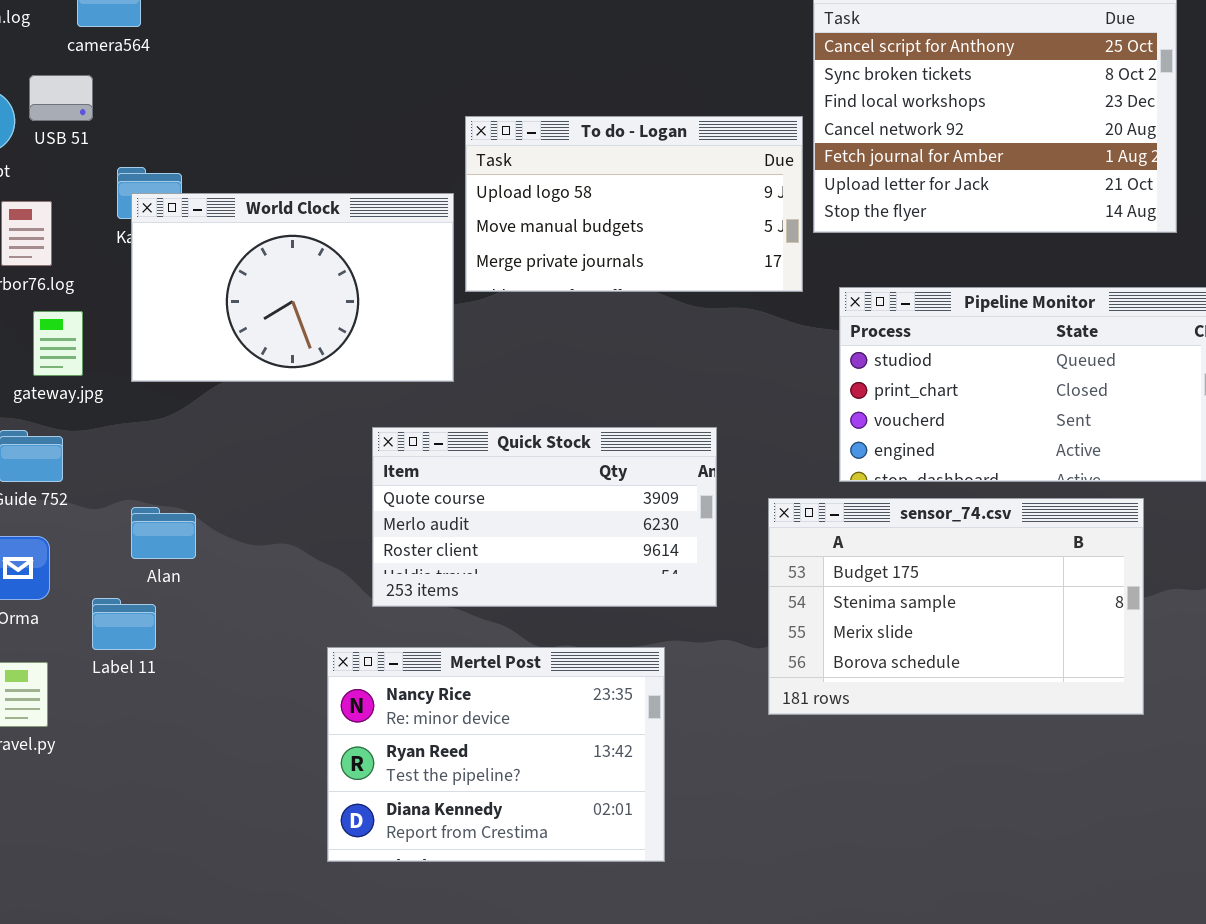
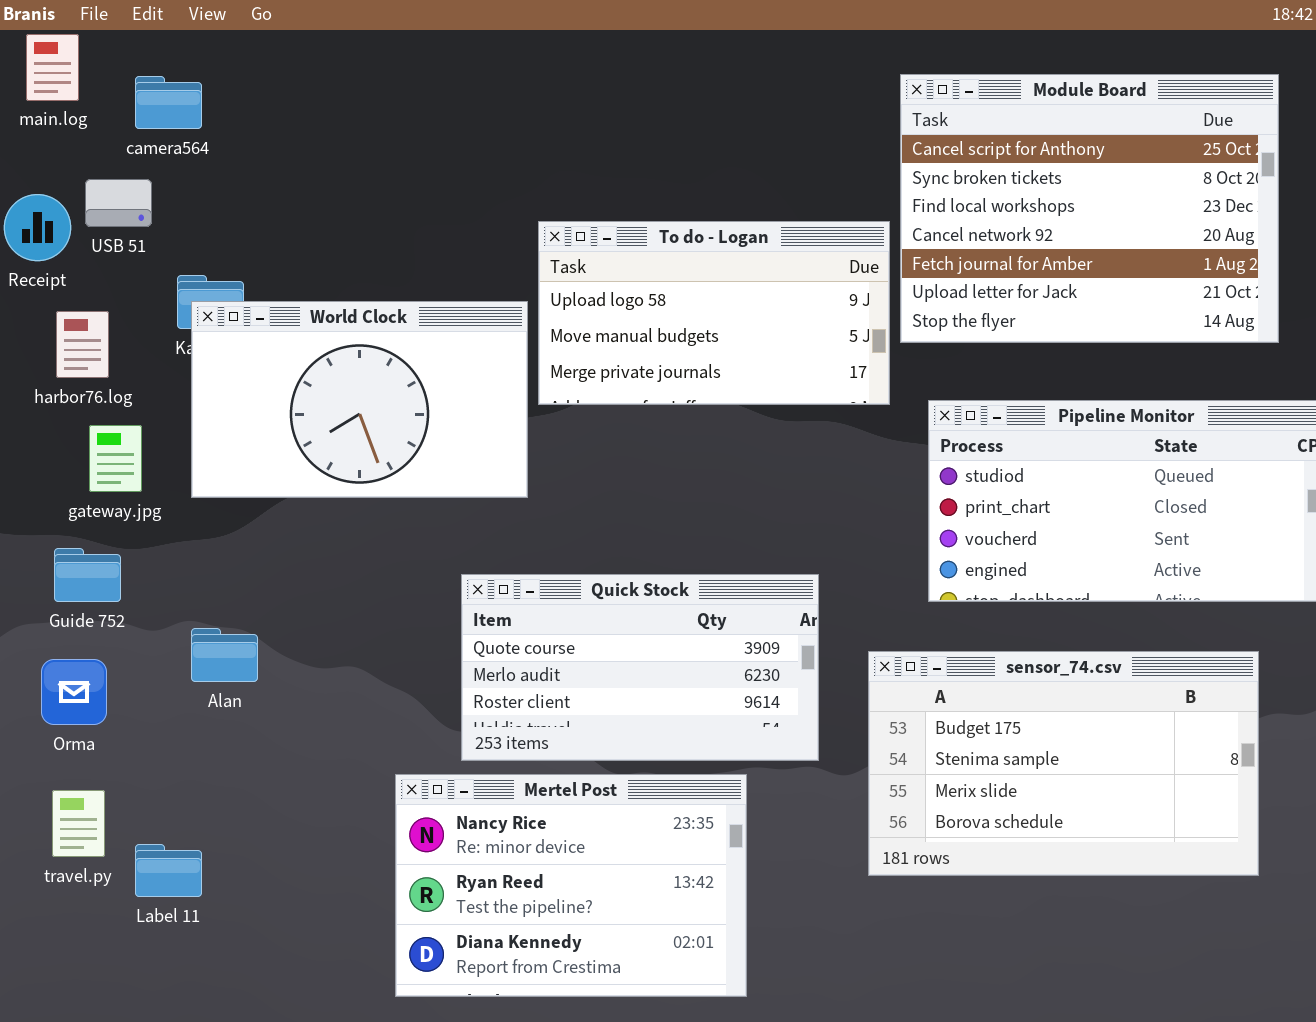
Quick Stock: [372,427,717,607] -> [461,574,819,761], moved
sensor_74.csv: [768,498,1144,715] -> [868,651,1259,876], moved
Label 11: [92,598,156,650] -> [135,844,202,897], moved

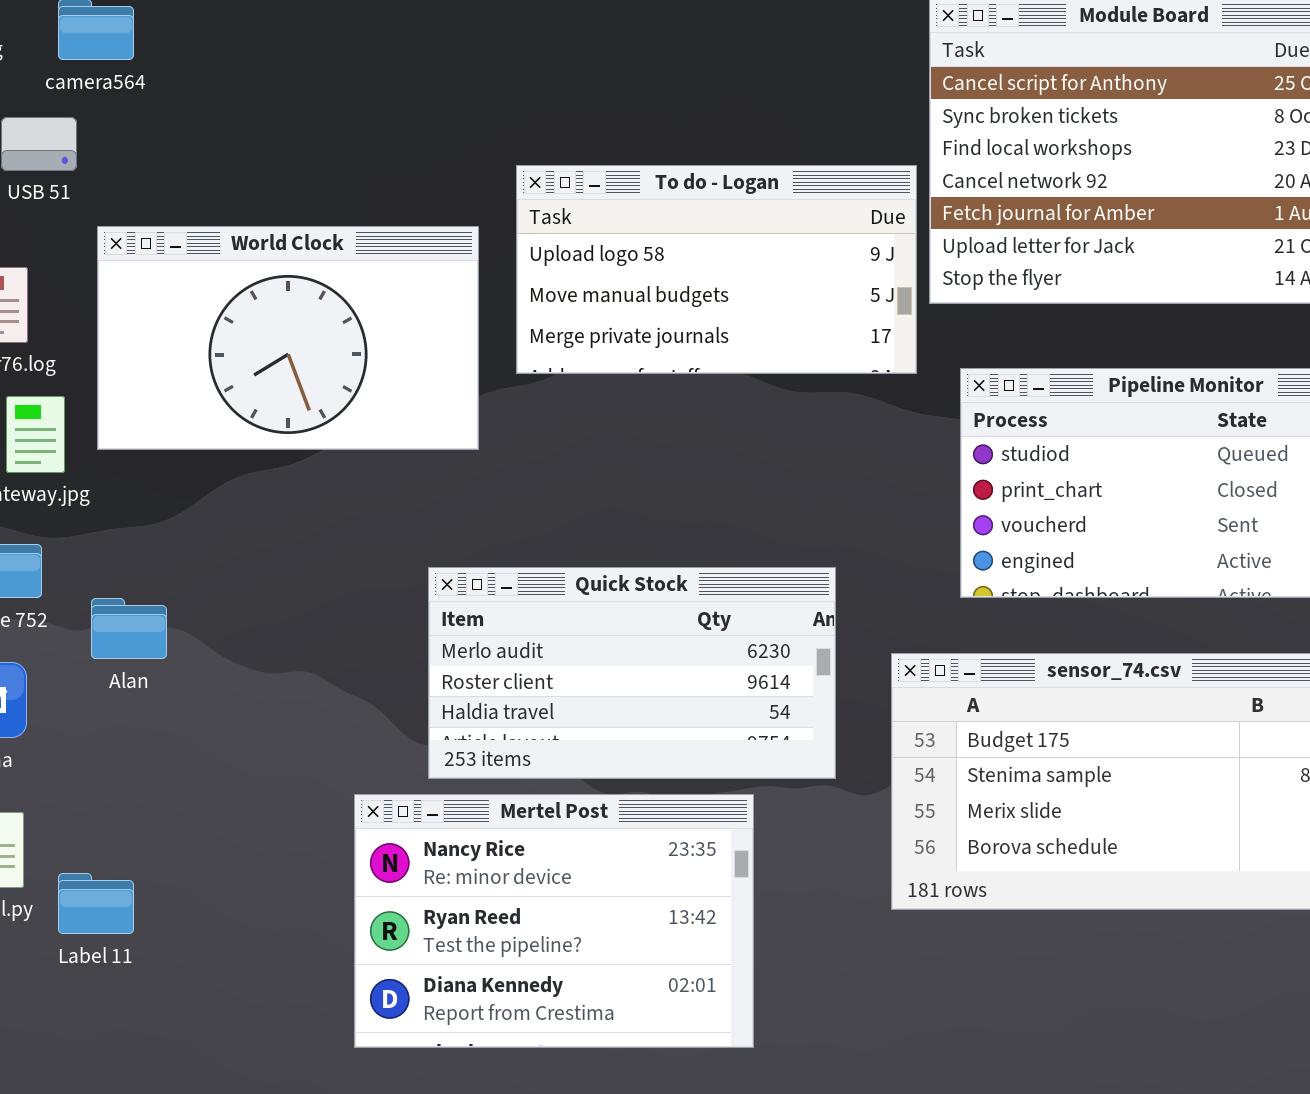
World Clock: [191,301,528,498] -> [97,226,479,450], moved
Quick Stock: [461,574,819,761] -> [428,567,836,779], scrolled down 1 row
Alan: [191,628,258,682] -> [91,598,167,659], moved

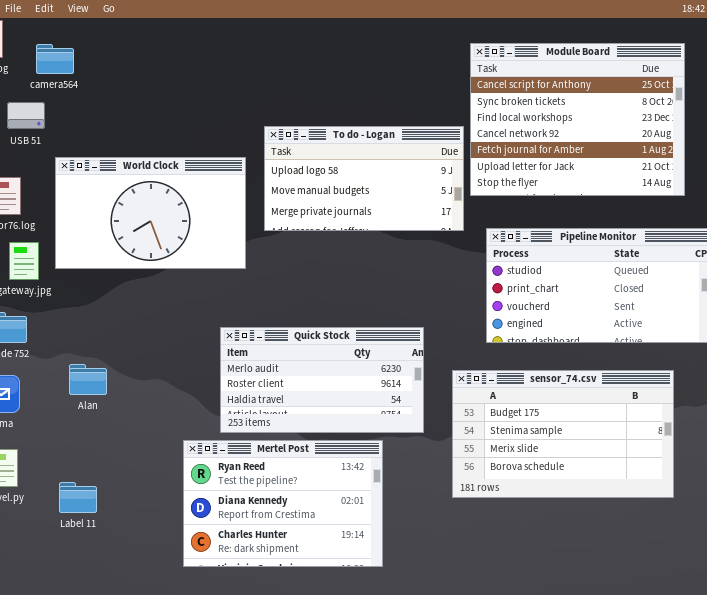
Alan: [91,598,167,659] -> [69,364,107,395], moved
Mertel Post: [354,794,754,1048] -> [183,440,383,567], scrolled down 1 row
Label 11: [58,873,134,934] -> [59,482,97,513], moved

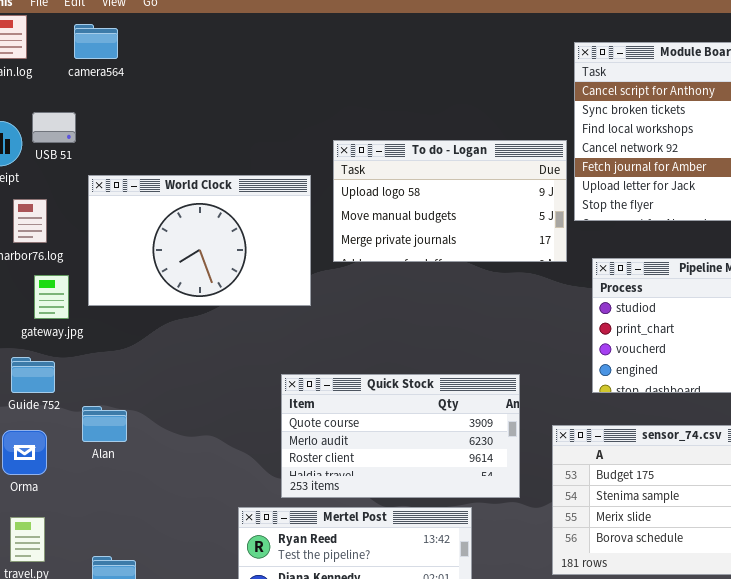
camera564: [36,44,74,74] -> [74,24,118,59], moved
Quick Stock: [220,327,424,433] -> [281,374,520,498], scrolled up 1 row
Alan: [69,364,107,395] -> [82,406,127,442], moved

